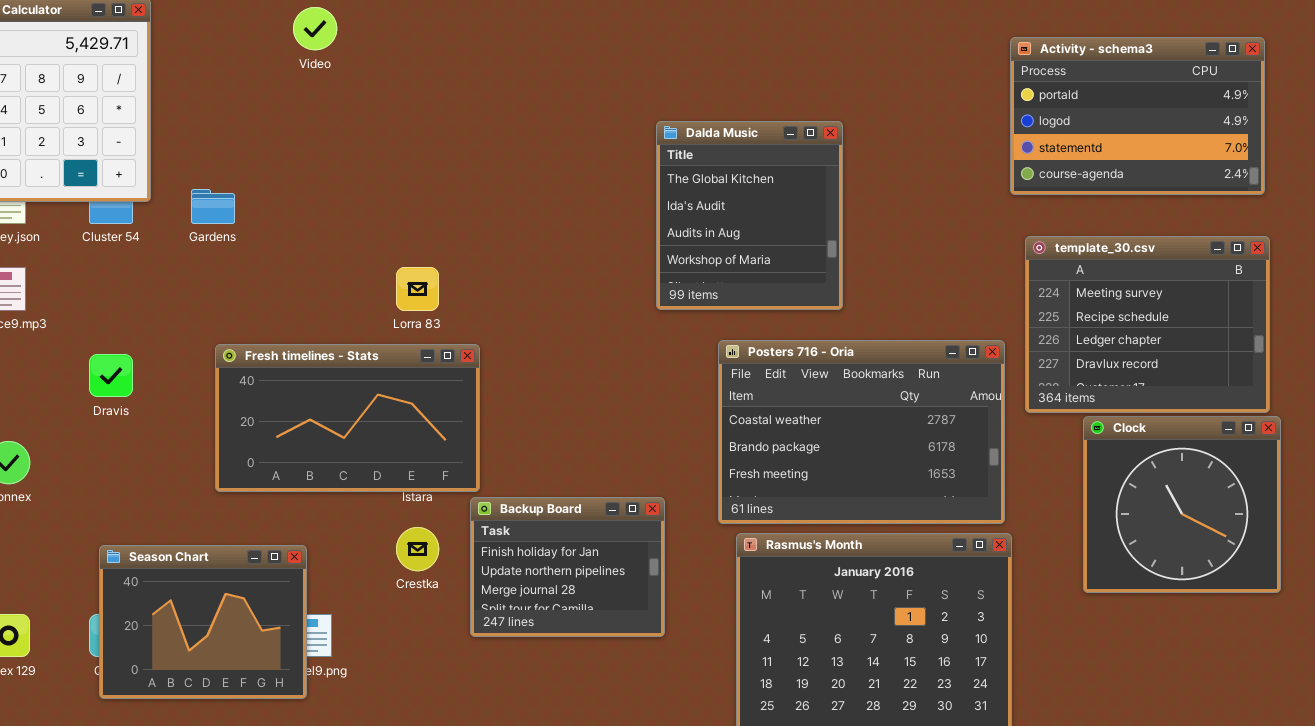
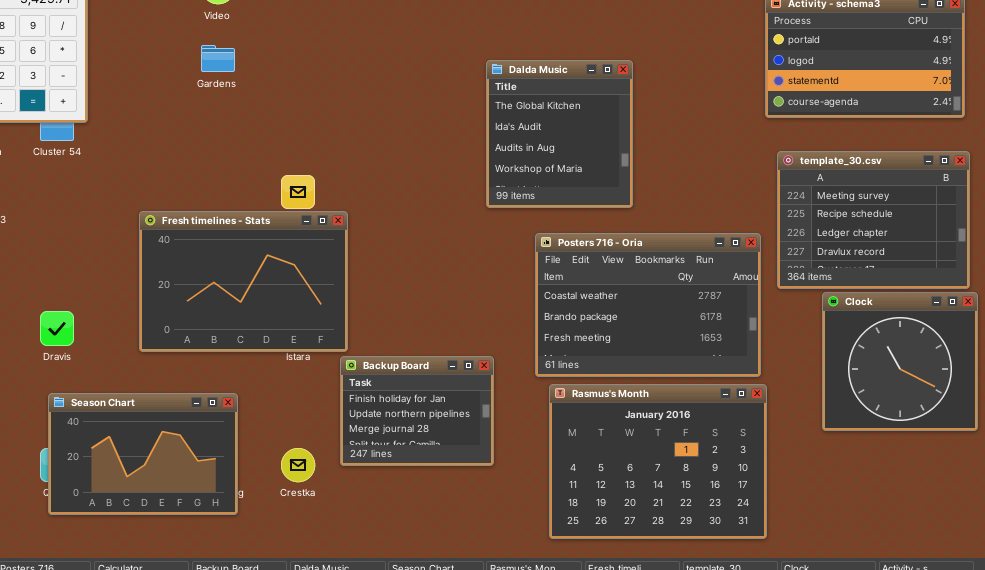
Gardens: [191,189,235,224] -> [201,45,235,72], moved
Fresh timelines - Stats: [215,344,480,492] -> [139,211,348,352], resized
Dravis: [89,354,133,397] -> [40,311,74,346], moved
Crestka: [396,527,439,571] -> [281,448,315,482], moved
Season Chart: [99,545,307,699] -> [48,393,238,515], resized

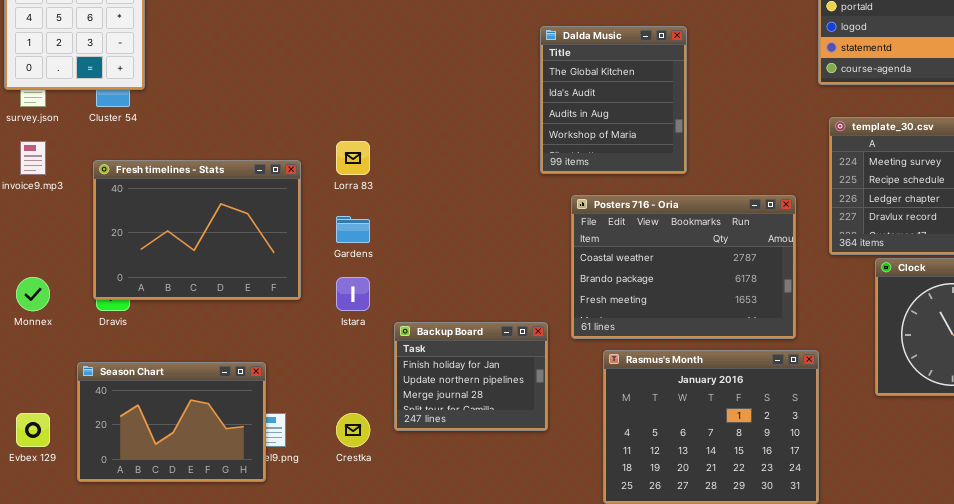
Gardens: [201,45,235,72] -> [336,216,370,243], moved
Fresh timelines - Stats: [139,211,348,352] -> [93,160,301,300], moved
Posters 716 - Oria: [535,233,761,377] -> [571,195,796,339], moved
Season Chart: [48,393,238,515] -> [77,362,266,482], moved

